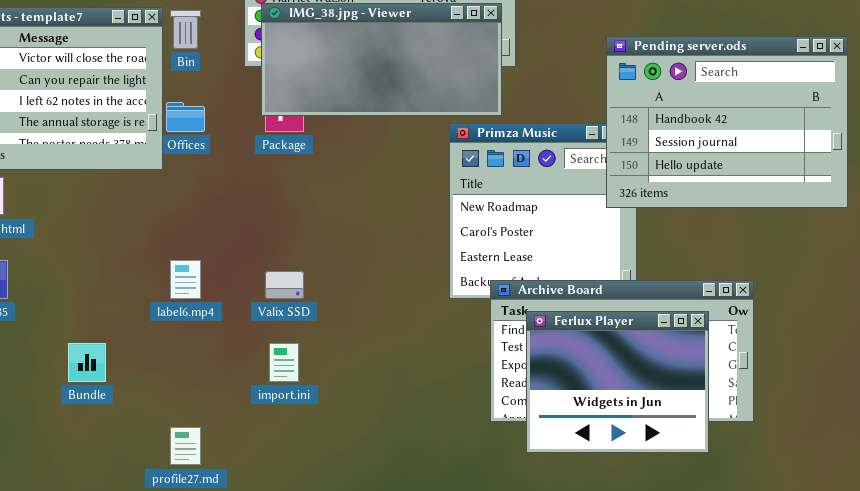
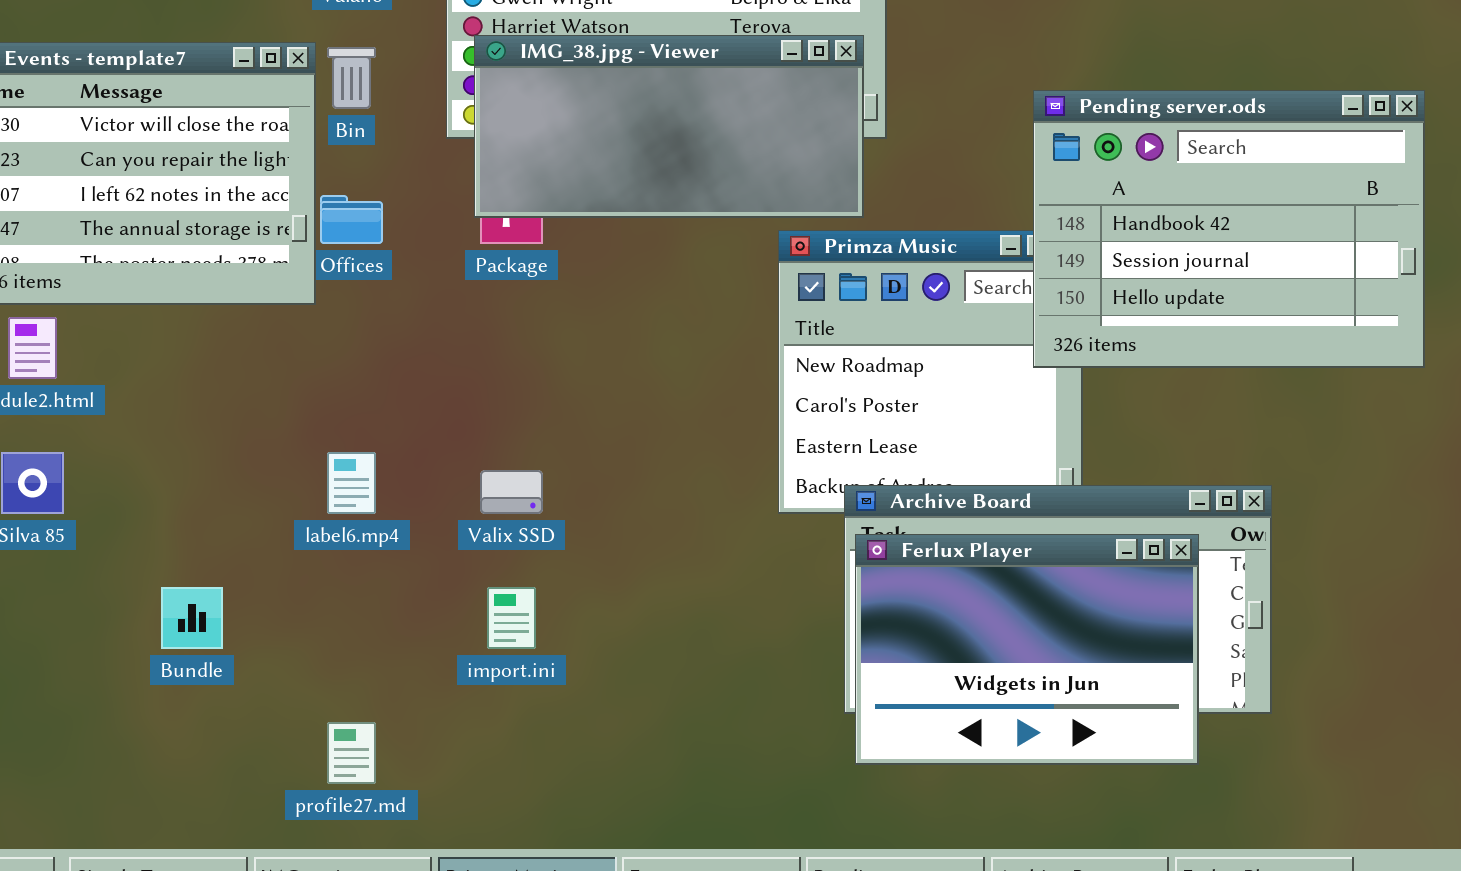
Ferlux Player: [526,311,709,453] -> [855,534,1199,765], resized

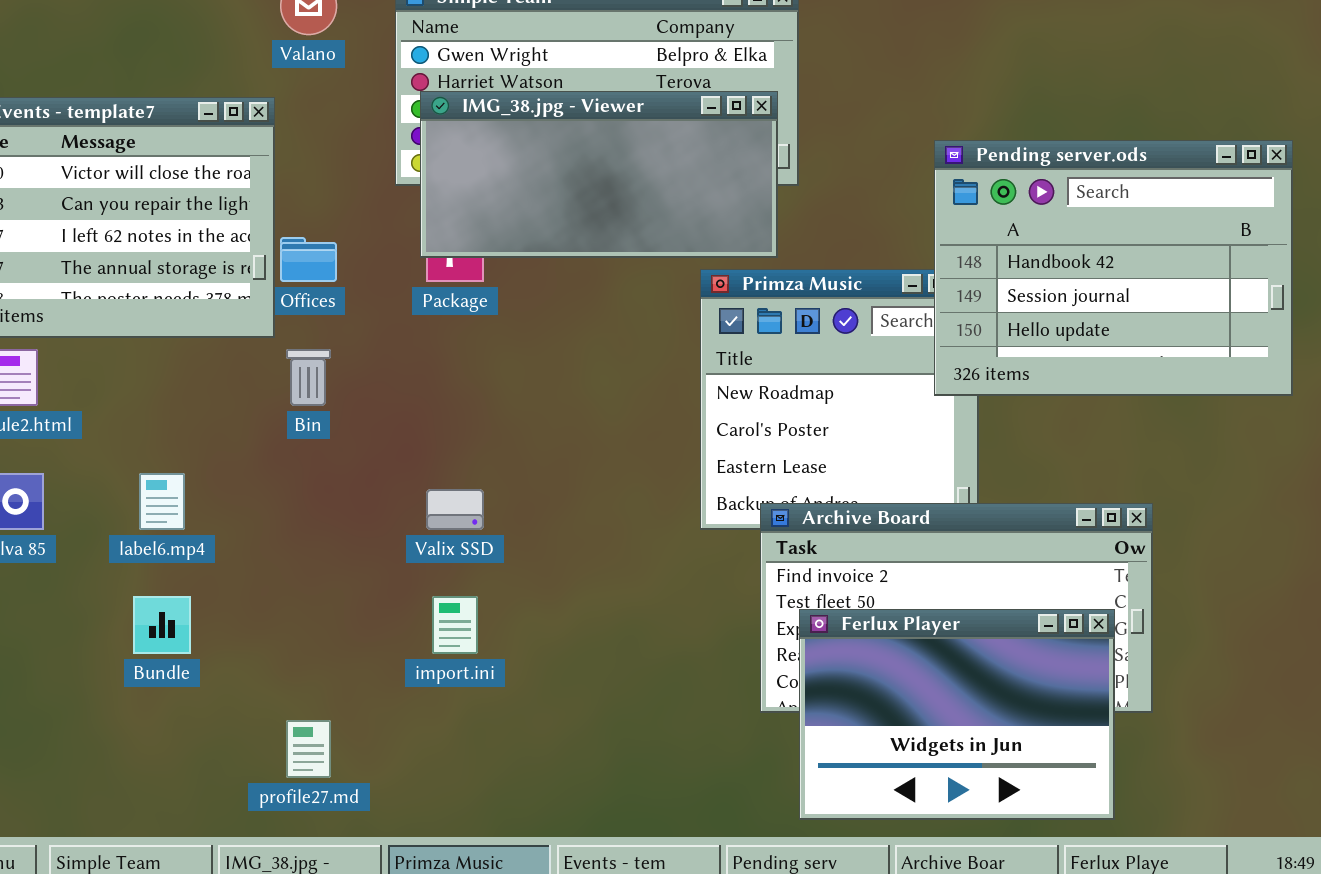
Bin: [327,47,376,109] -> [286,349,331,406], moved
label6.mp4: [327,452,376,514] -> [139,473,185,530], moved
Ferlux Player: [855,534,1199,765] -> [799,609,1115,820], moved

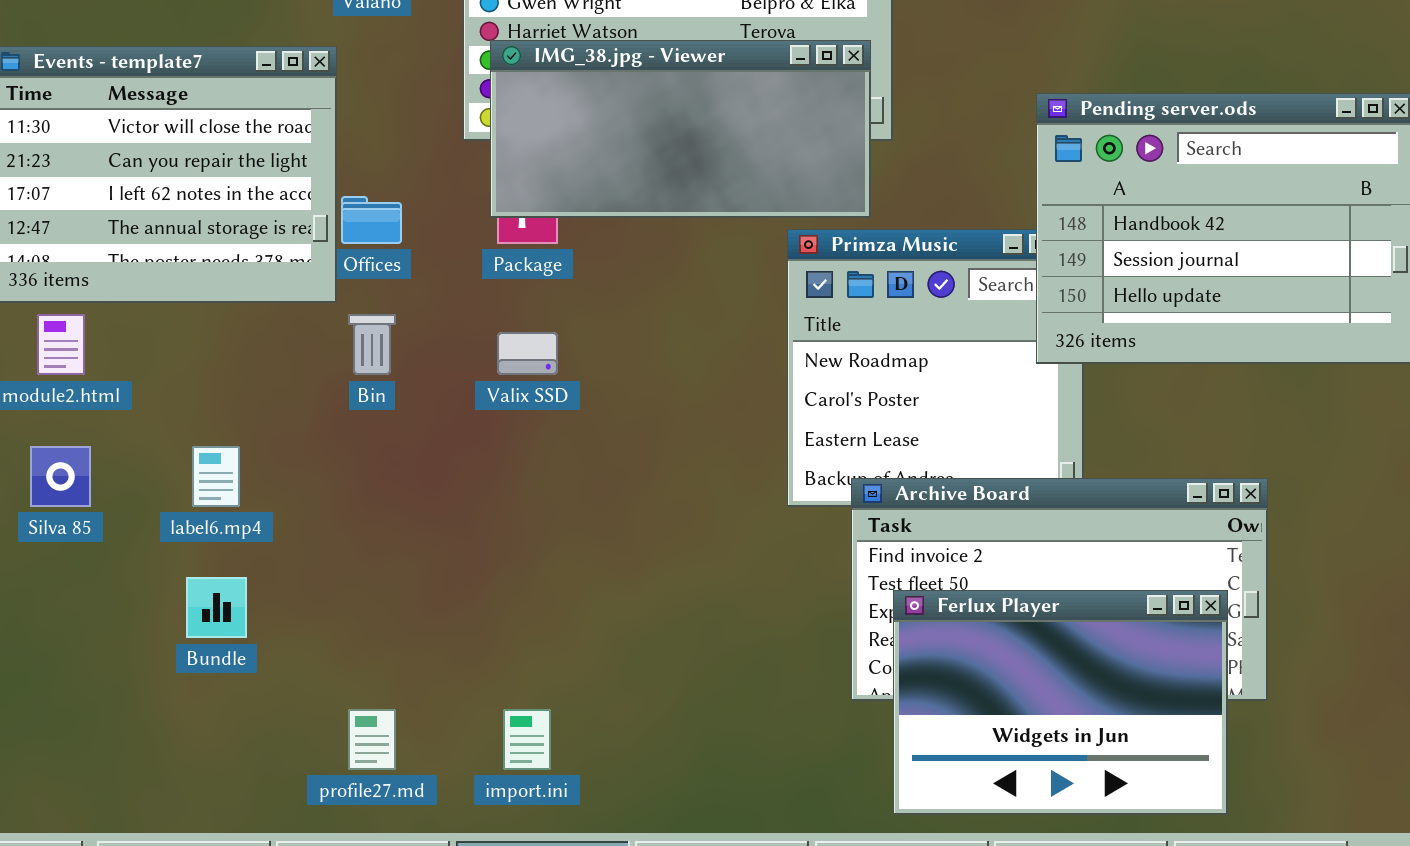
Valix SSD: [426,489,484,530] -> [497,332,558,375], moved
import.ini: [432,596,478,654] -> [503,709,551,770], moved

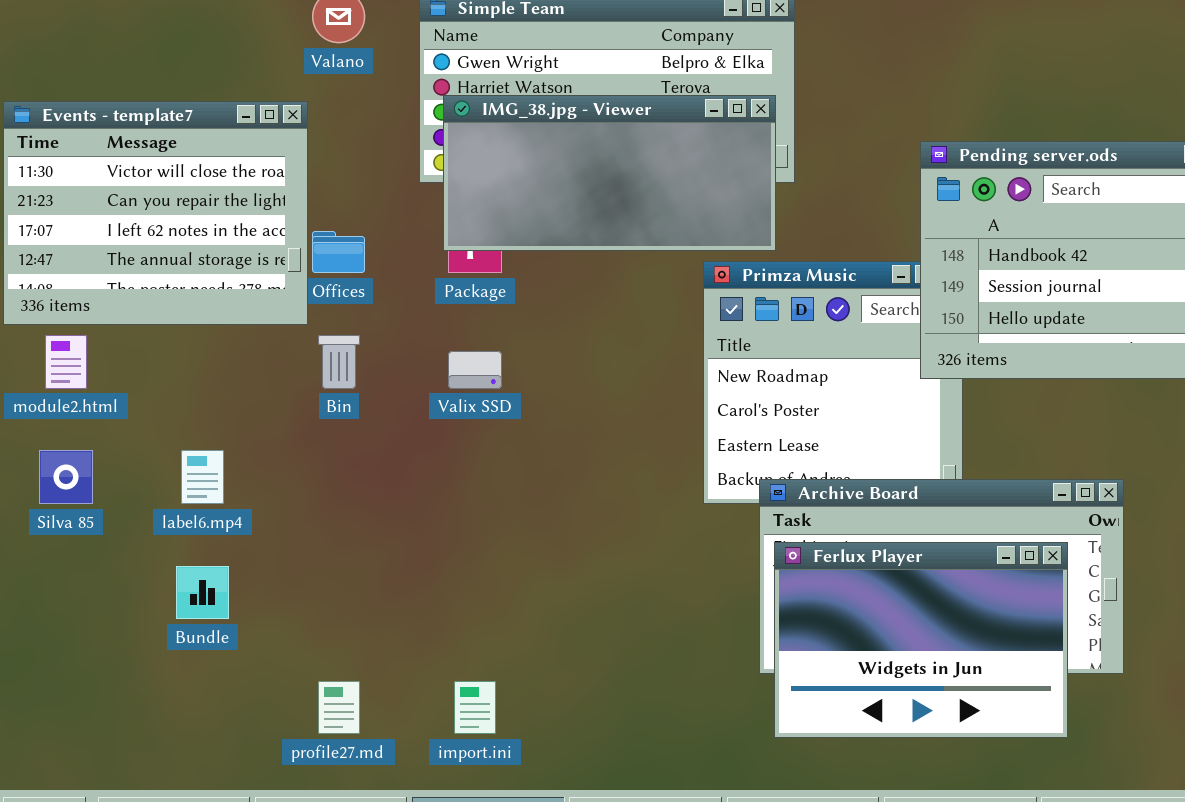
Ferlux Player: [893,590,1228,815] -> [774,542,1068,738], moved

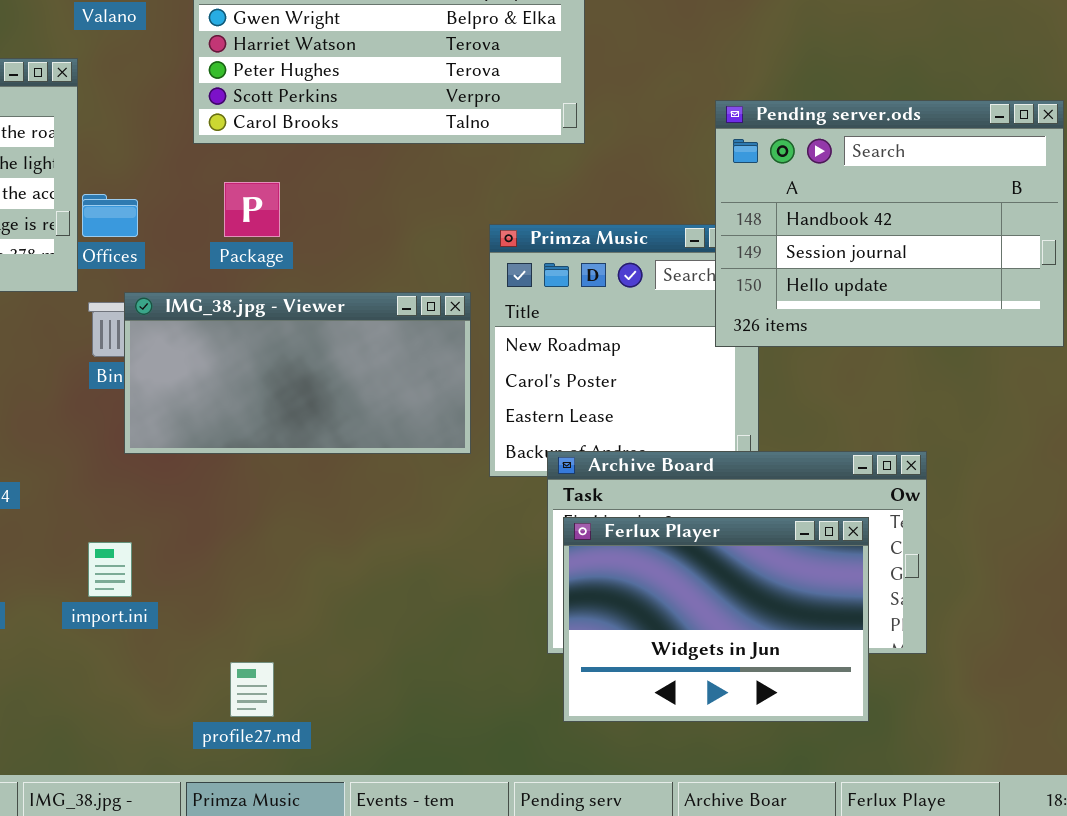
IMG_38.jpg - Viewer: [443,95,776,251] -> [124,292,471,454], moved
profile27.md: [318,681,360,734] -> [230,662,274,717], moved
import.ini: [454,681,496,734] -> [88,542,132,597], moved

